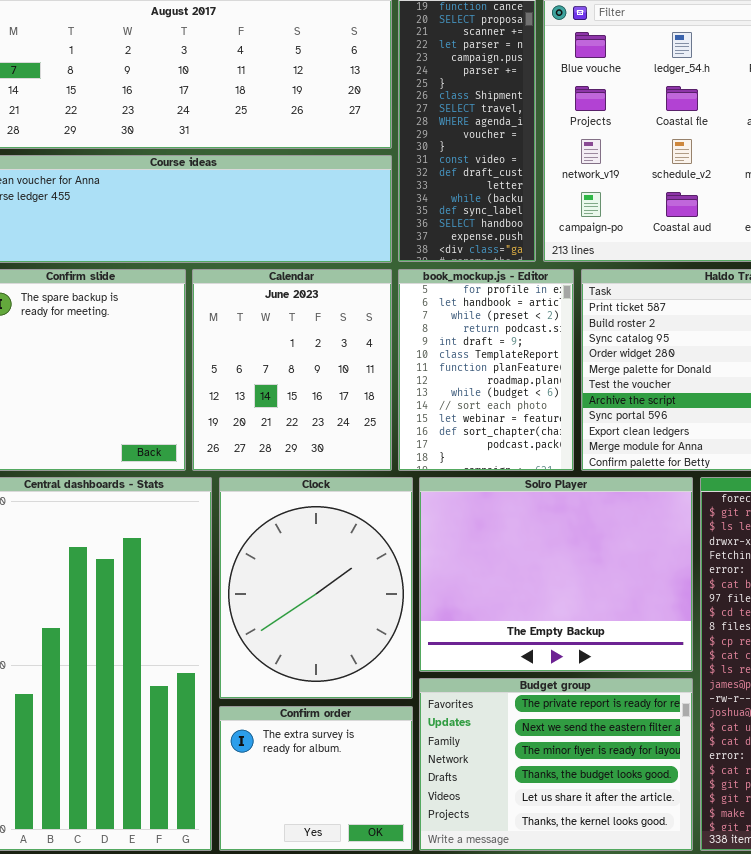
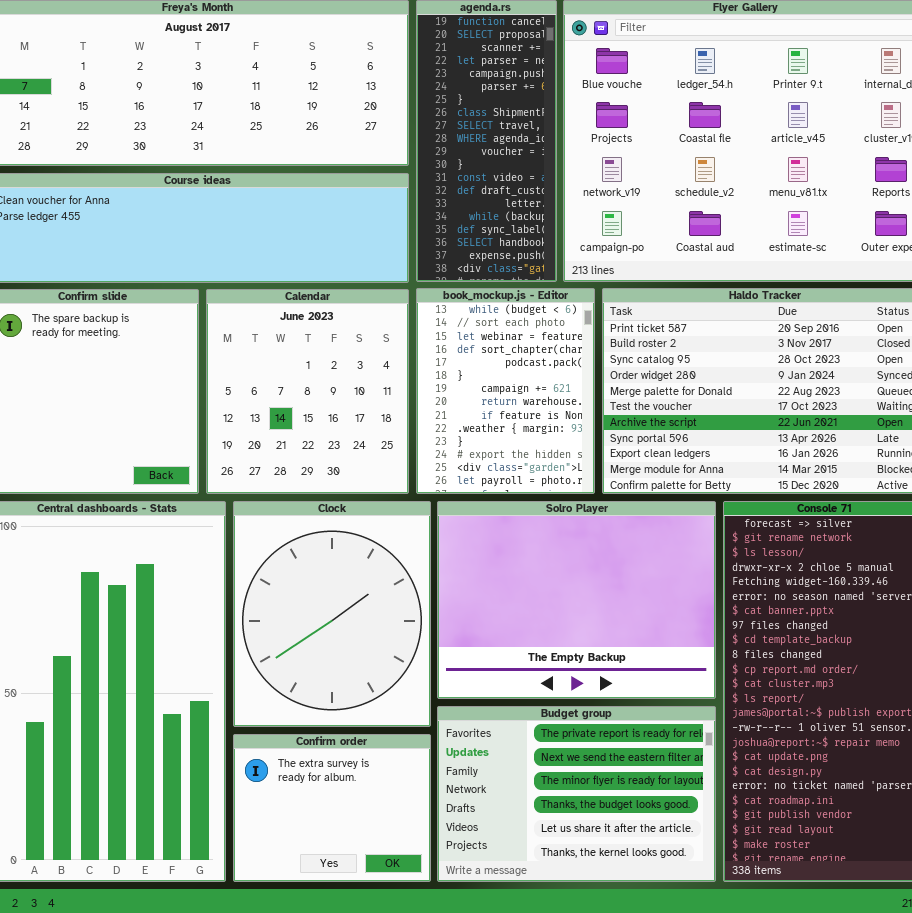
book_mockup.js - Editor: [398,269,574,471] -> [416,288,595,494], scrolled down 8 rows

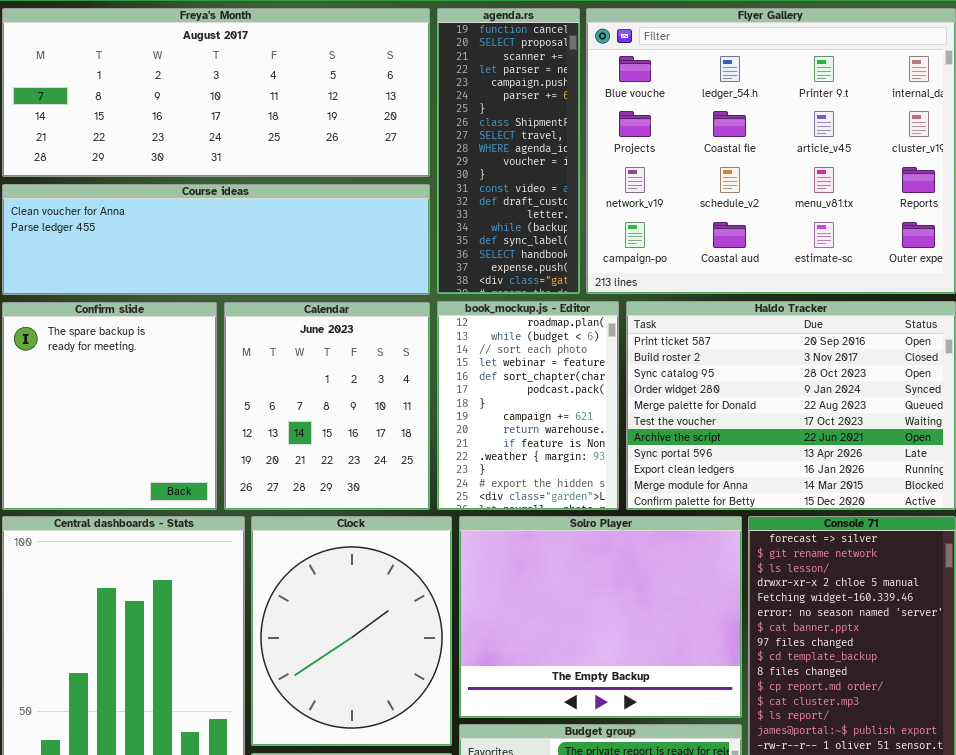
book_mockup.js - Editor: [416,288,595,494] -> [437,301,619,510], scrolled up 1 row

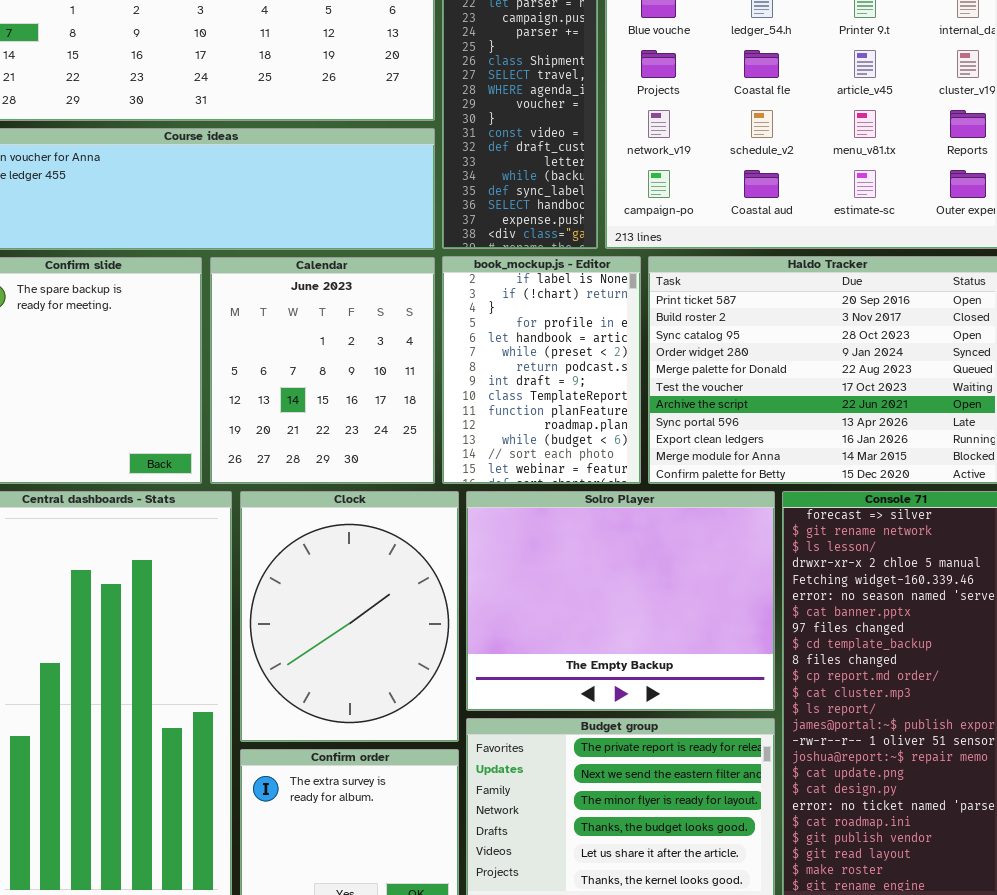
book_mockup.js - Editor: [437,301,619,510] -> [442,256,641,484], scrolled up 10 rows

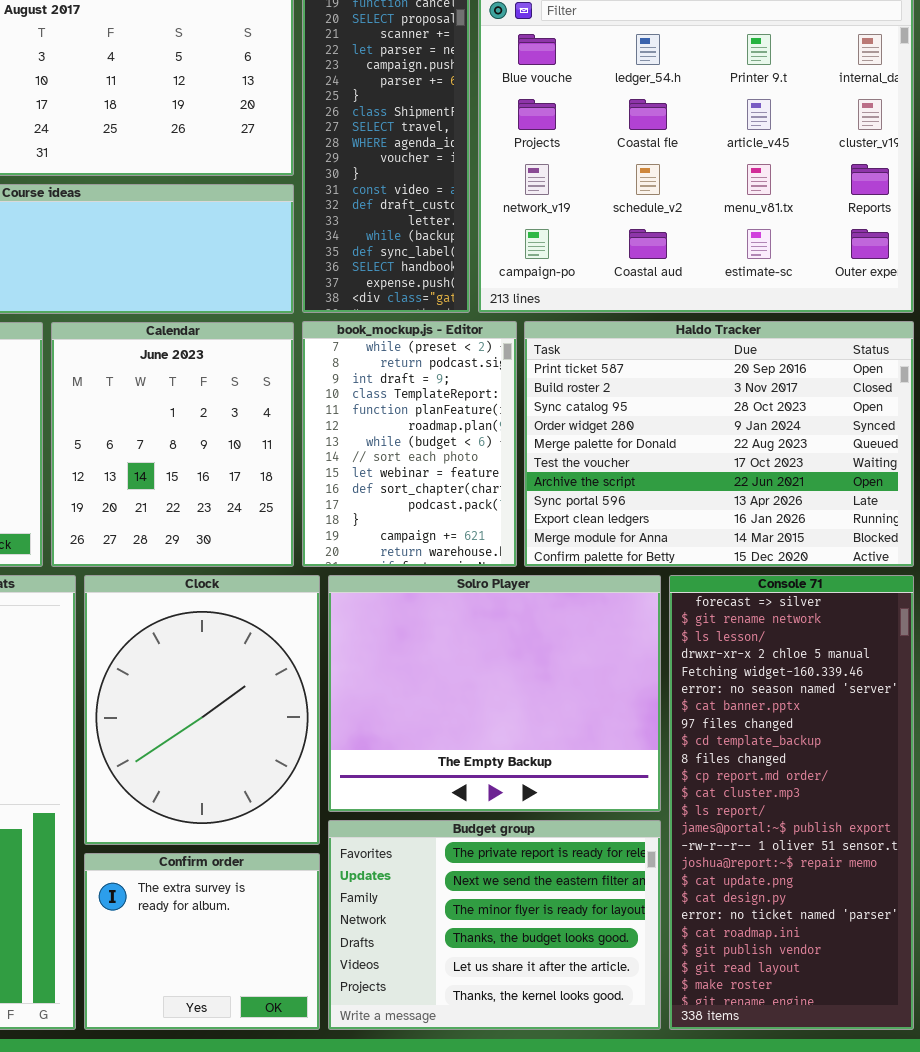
book_mockup.js - Editor: [442,256,641,484] -> [302,321,517,567], scrolled down 5 rows

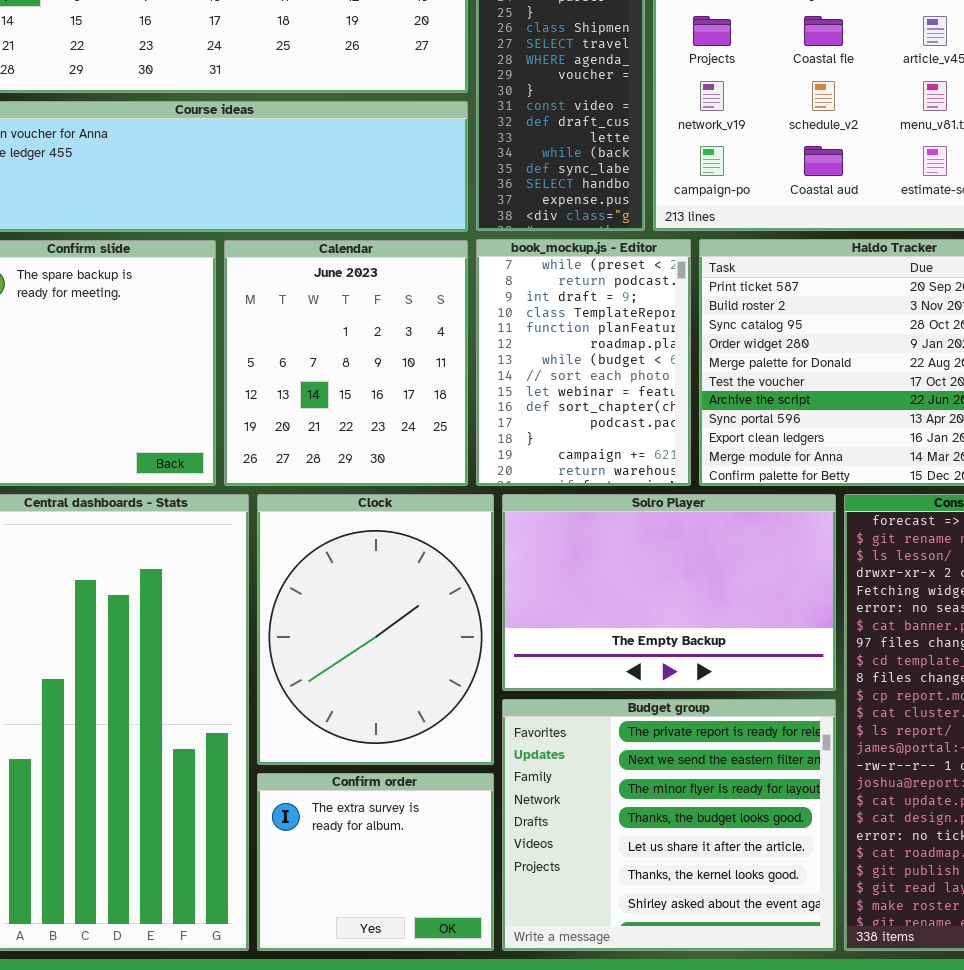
Solro Player: [328,575,661,812] -> [502,494,836,691], resized
Budget group: [328,820,661,1030] -> [502,699,836,951], resized

